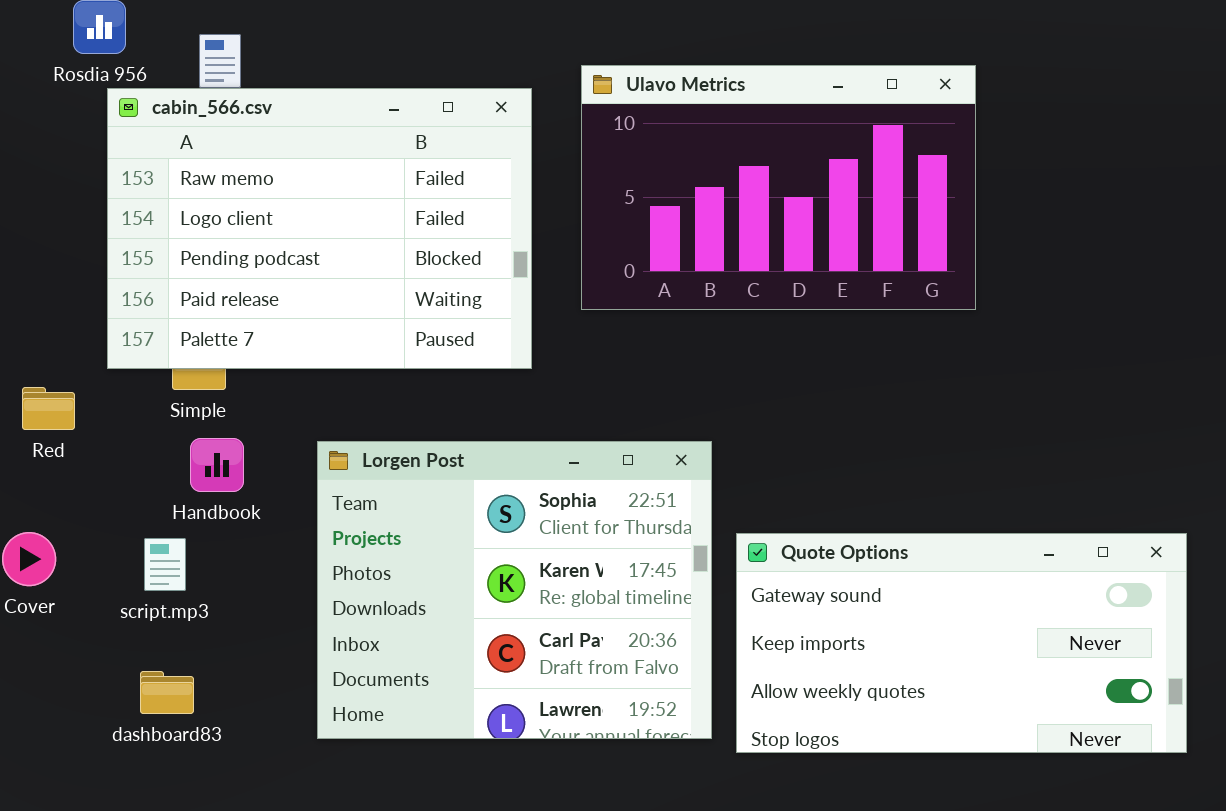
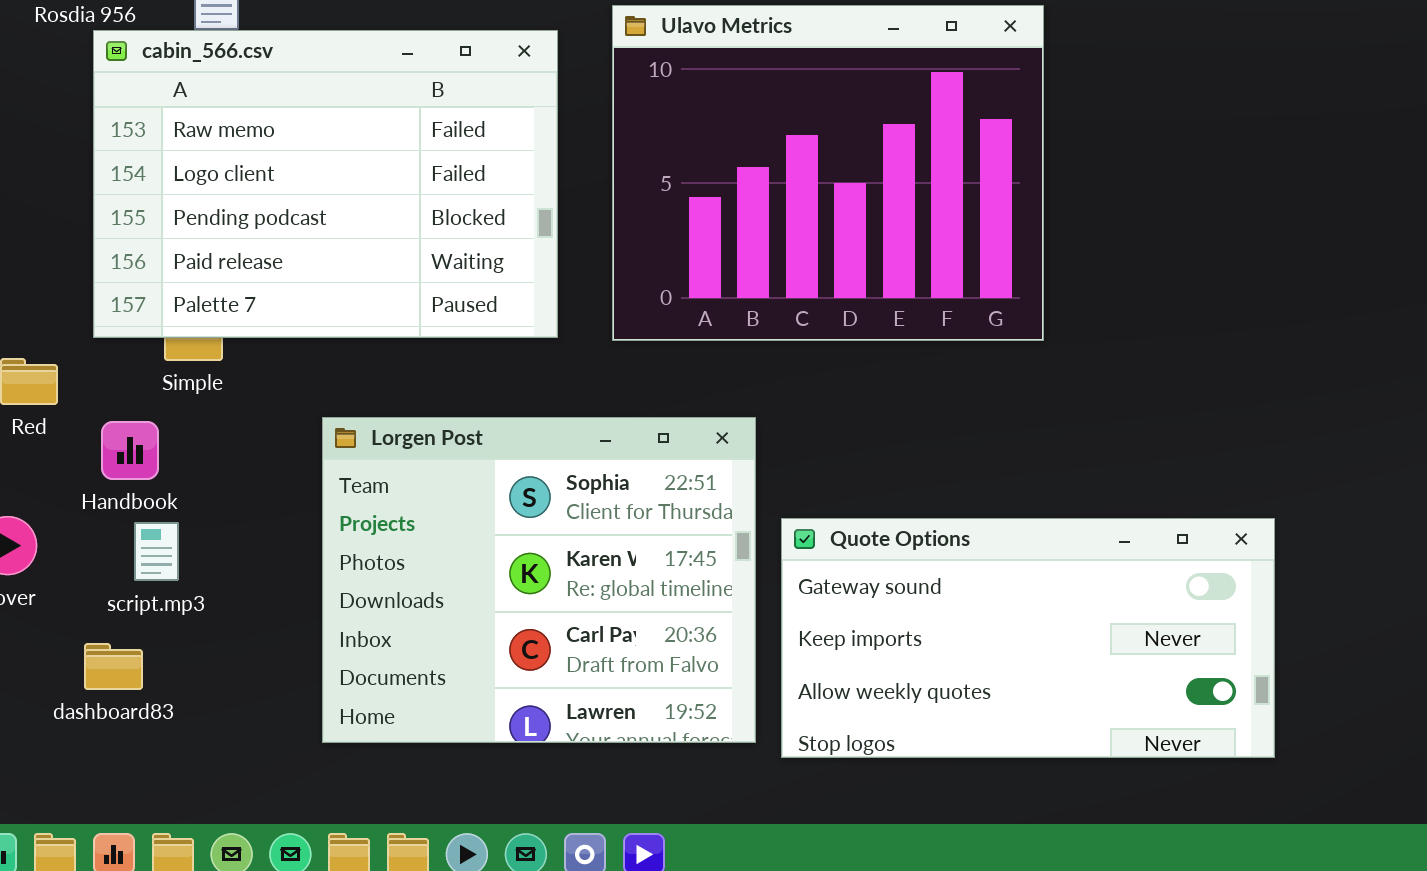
Ulavo Metrics: [581,65,976,310] -> [612,5,1044,341], resized
Handbook: [190,438,244,492] -> [101,421,159,480], moved
dashboard83: [140,671,194,714] -> [84,643,143,690], moved

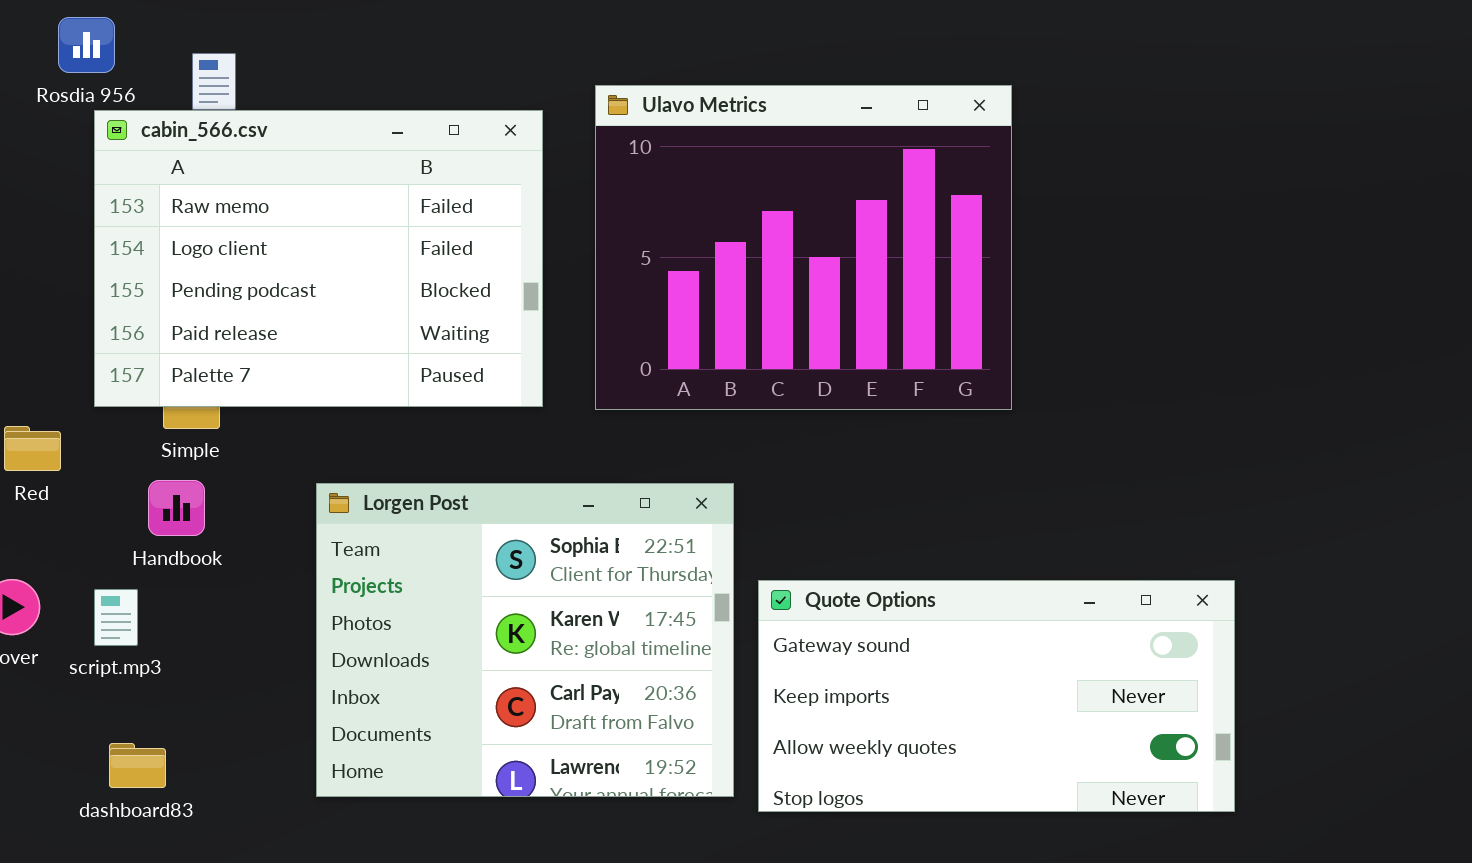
Handbook: [101,421,159,480] -> [148,480,205,536], moved
script.mp3: [134,522,179,581] -> [94,589,138,646], moved
dashboard83: [84,643,143,690] -> [109,743,166,788], moved

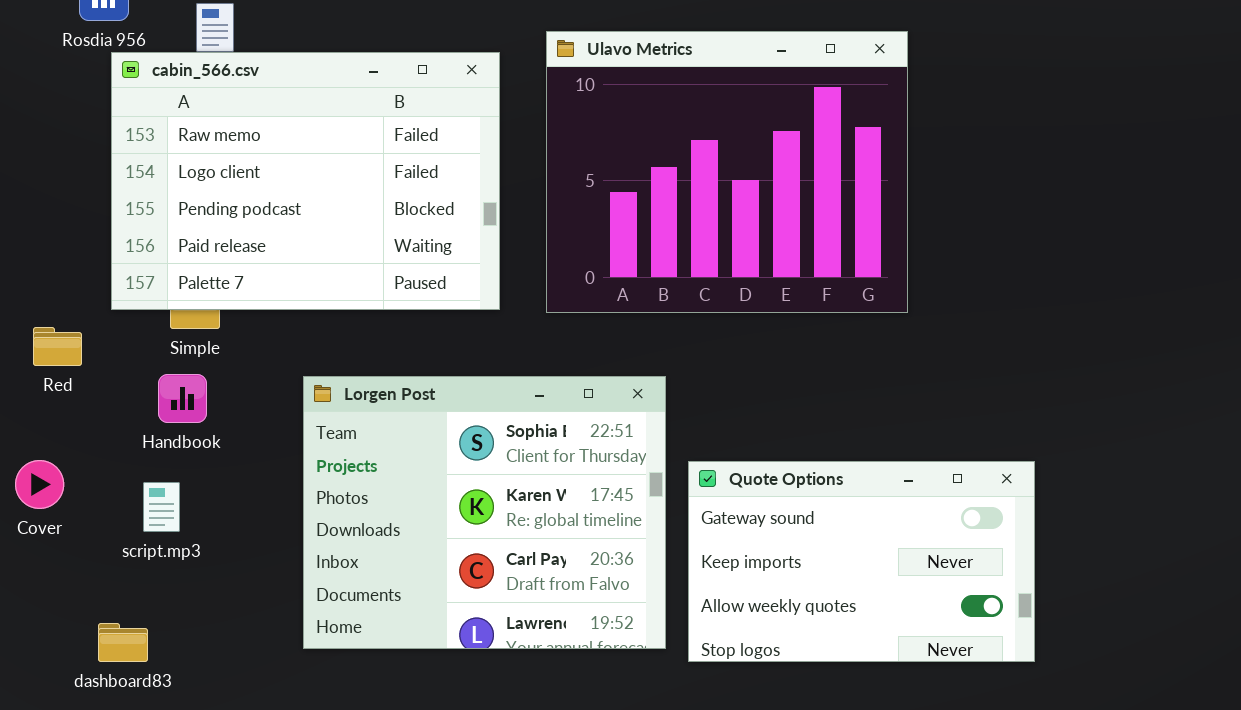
Quote Options: [758,580,1235,812] -> [688,461,1035,662], resized
script.mp3: [94,589,138,646] -> [143,482,180,532], moved
dashboard83: [109,743,166,788] -> [98,623,148,662], moved

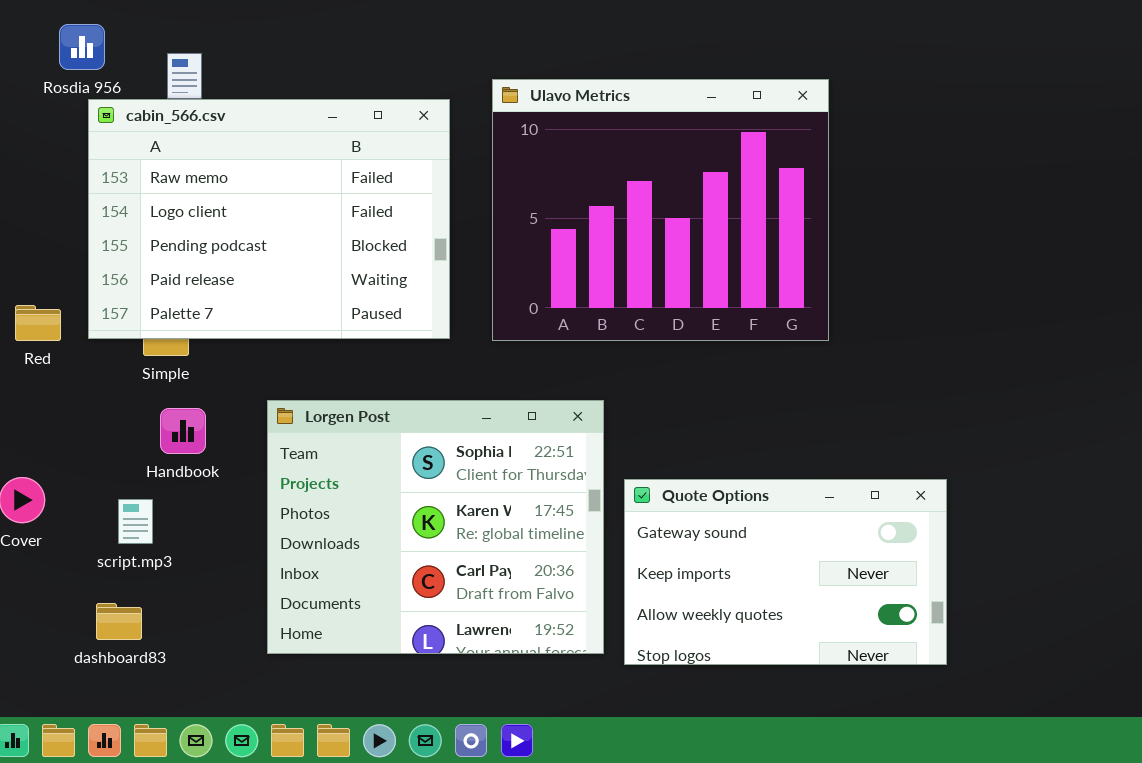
Red: [33,327,82,366] -> [15,305,61,341], moved
Handbook: [158,374,207,423] -> [160,408,206,454], moved
dashboard83: [98,623,148,662] -> [96,603,142,640], moved

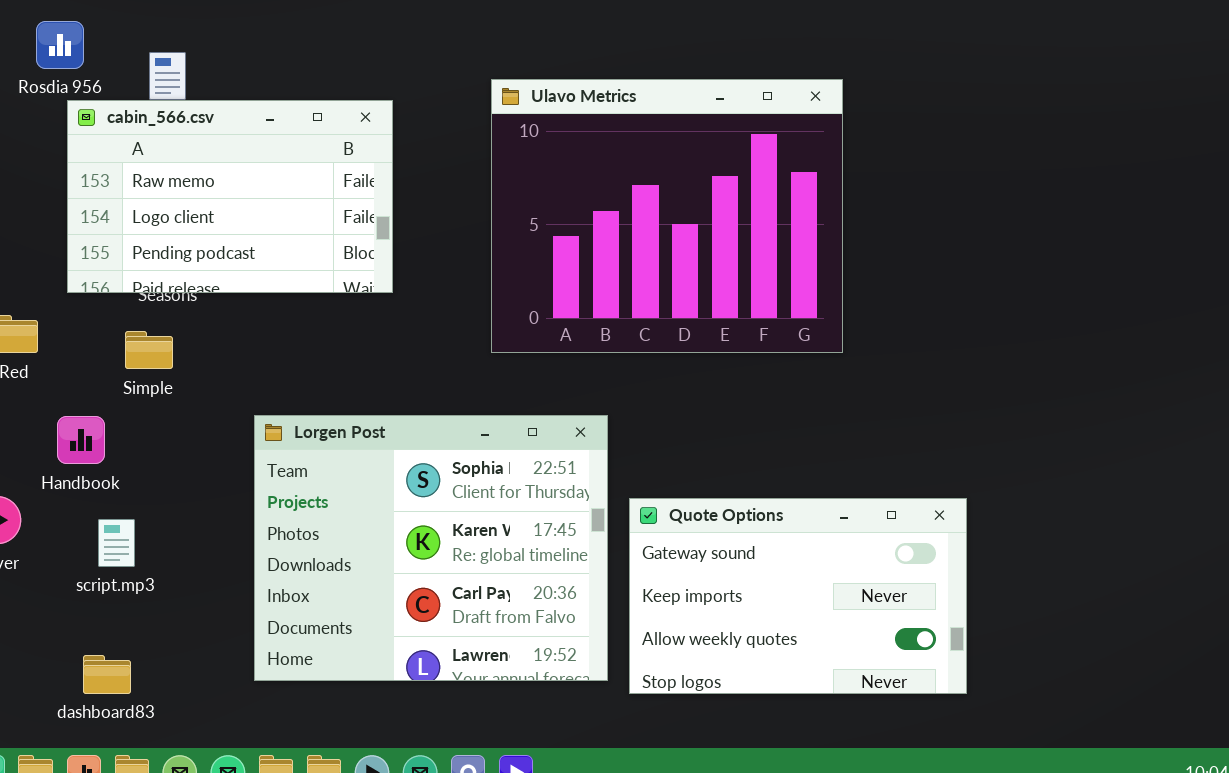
cabin_566.csv: [88,99,450,339] -> [67,100,393,293], resized
Handbook: [160,408,206,454] -> [57,416,105,464], moved
dashboard83: [96,603,142,640] -> [83,655,131,694], moved

